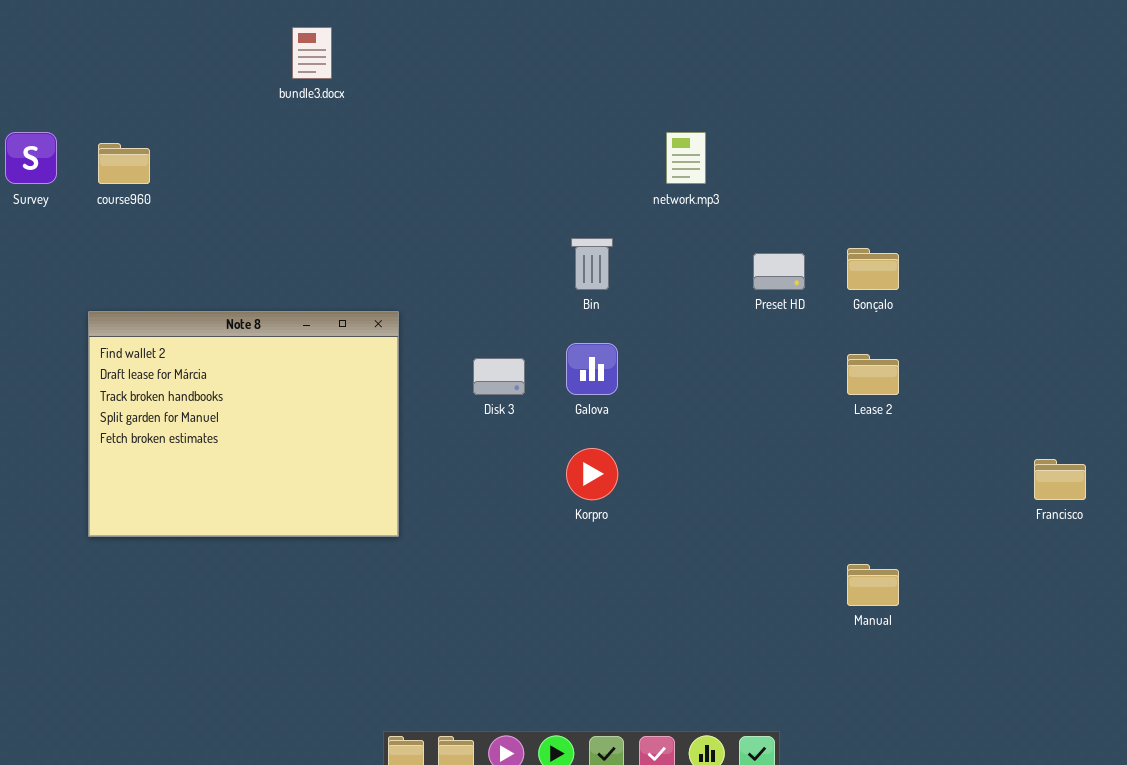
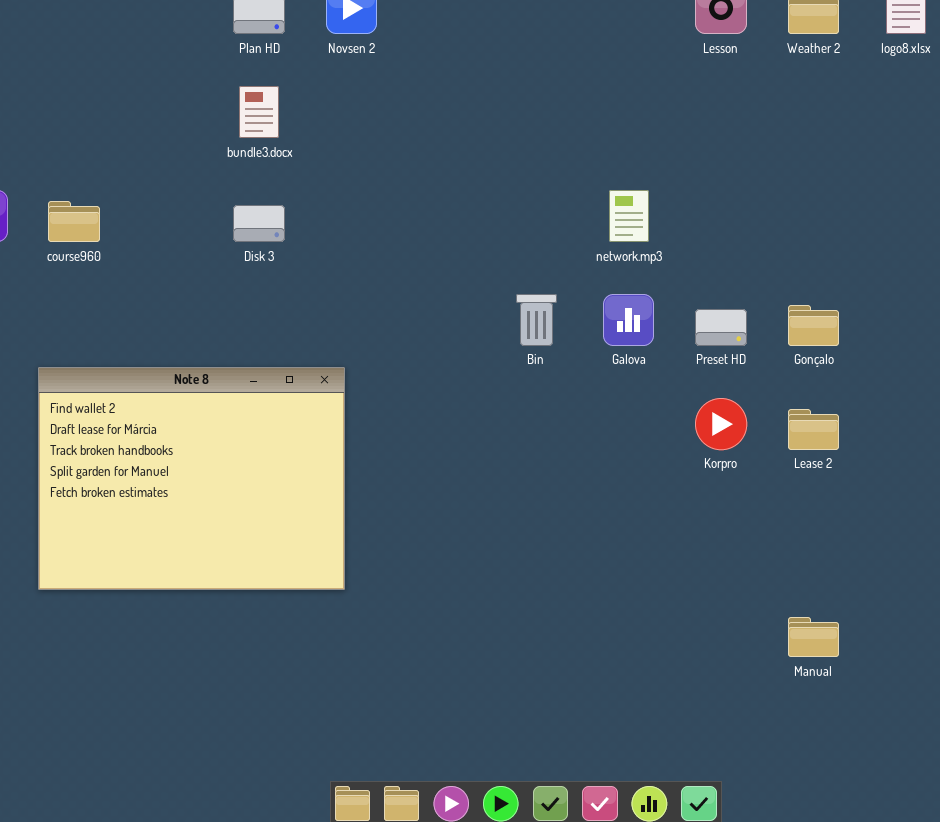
Galova: [566,343,618,395] -> [603,294,654,346], moved
Disk 3: [473,358,525,395] -> [233,205,285,242], moved
Korpro: [566,448,618,500] -> [695,398,747,450], moved

